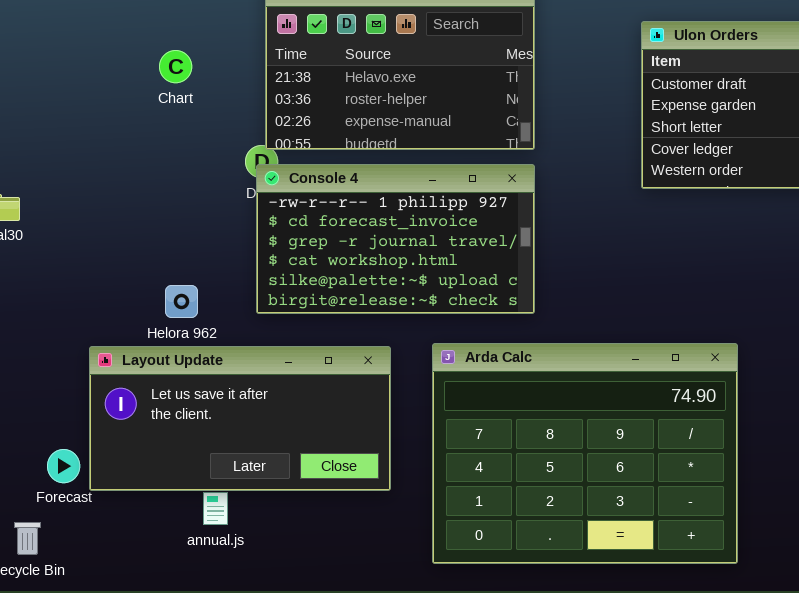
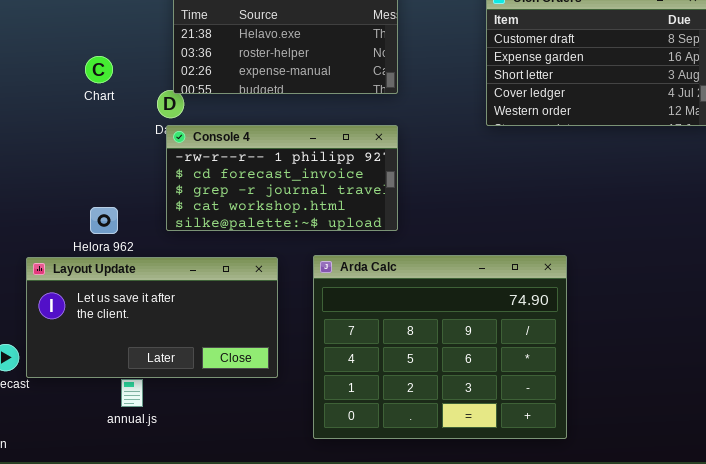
Chart: [159,50,192,83] -> [85,56,113,83], moved
Console 4: [256,164,535,314] -> [166,125,398,231], resized

